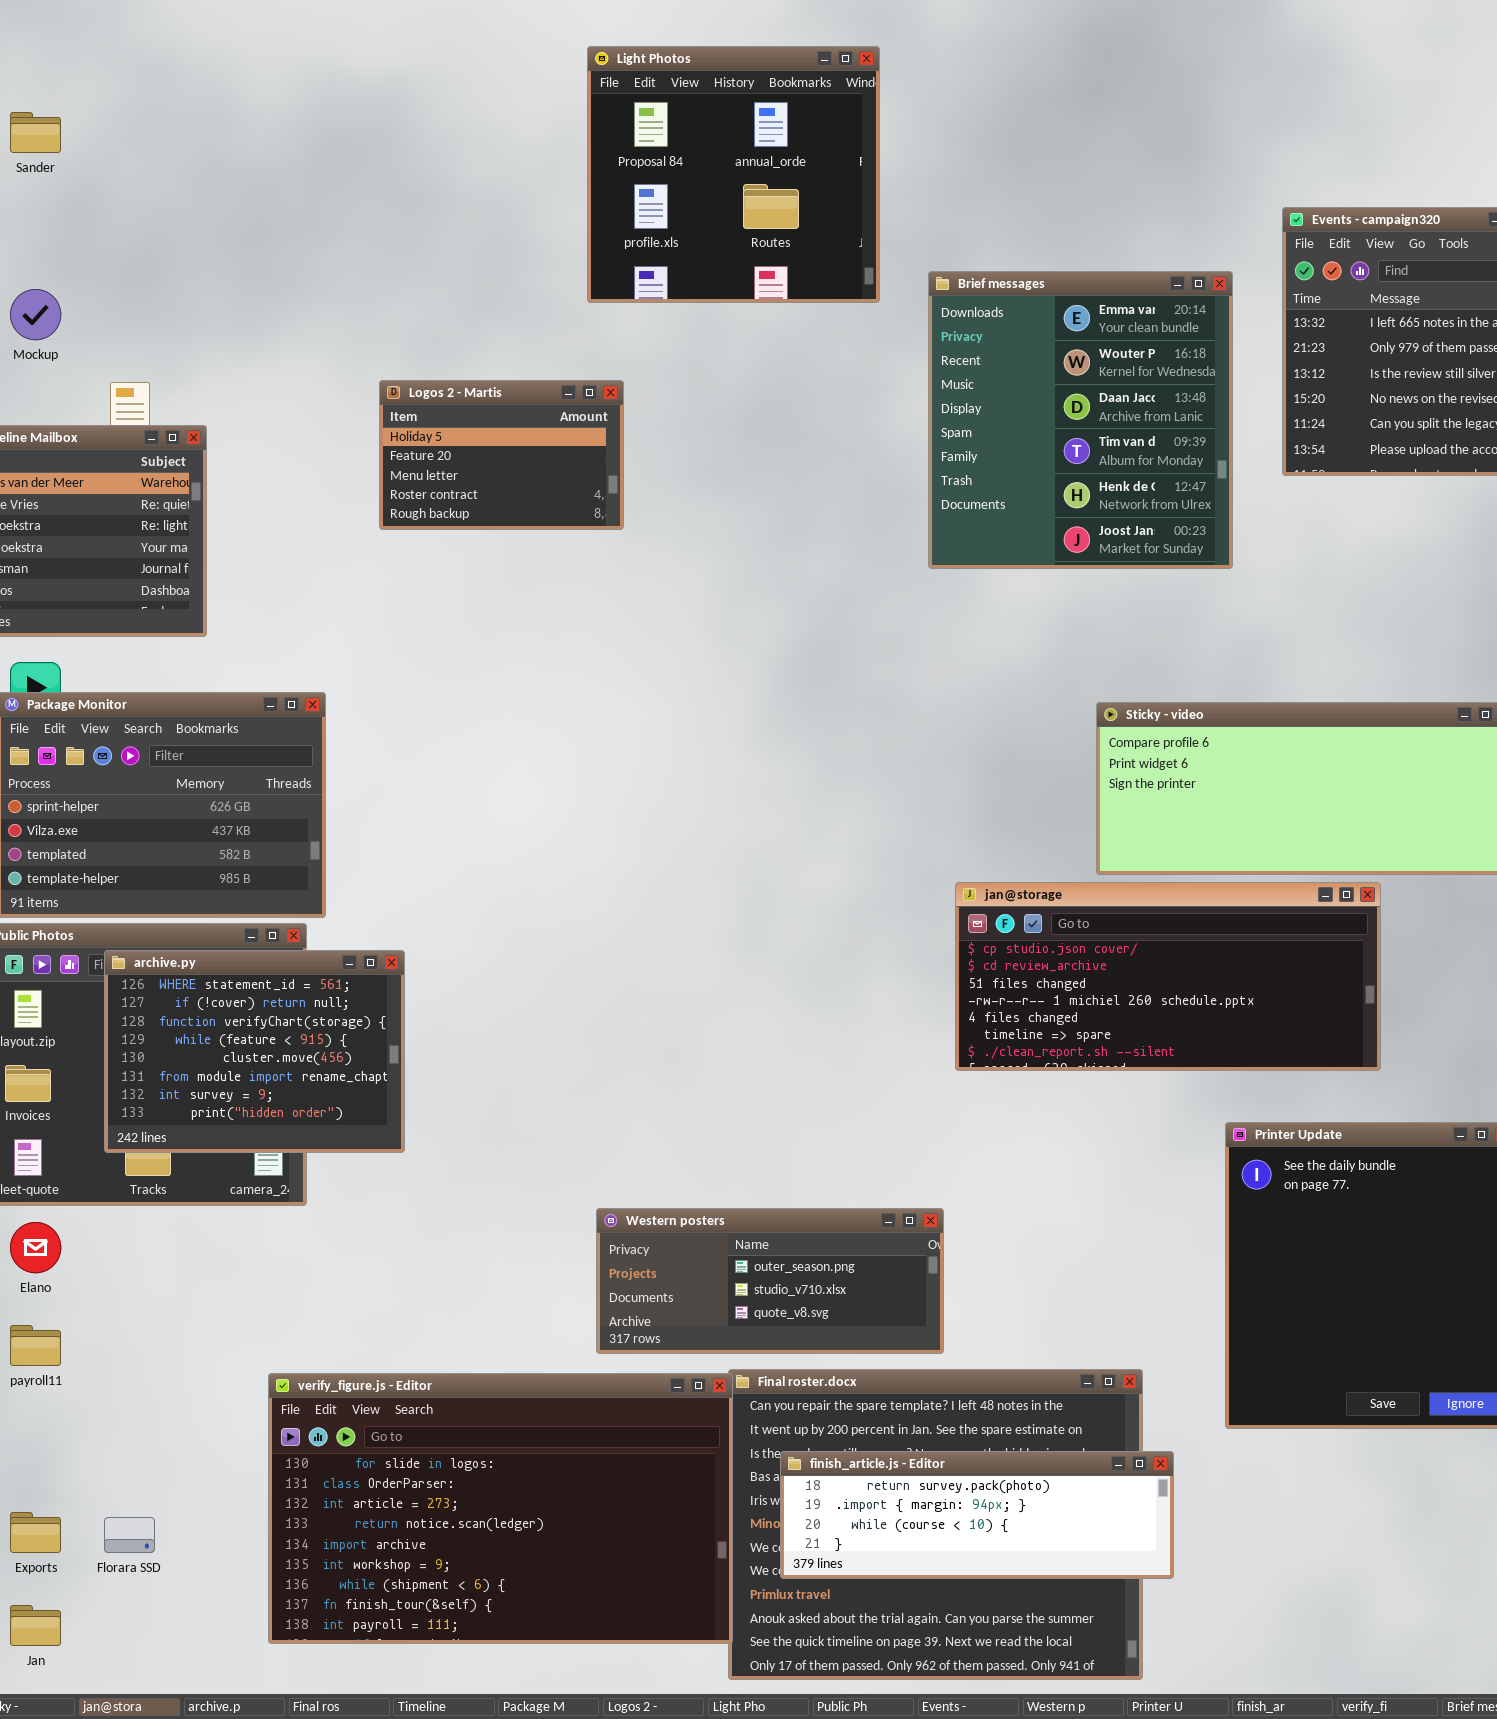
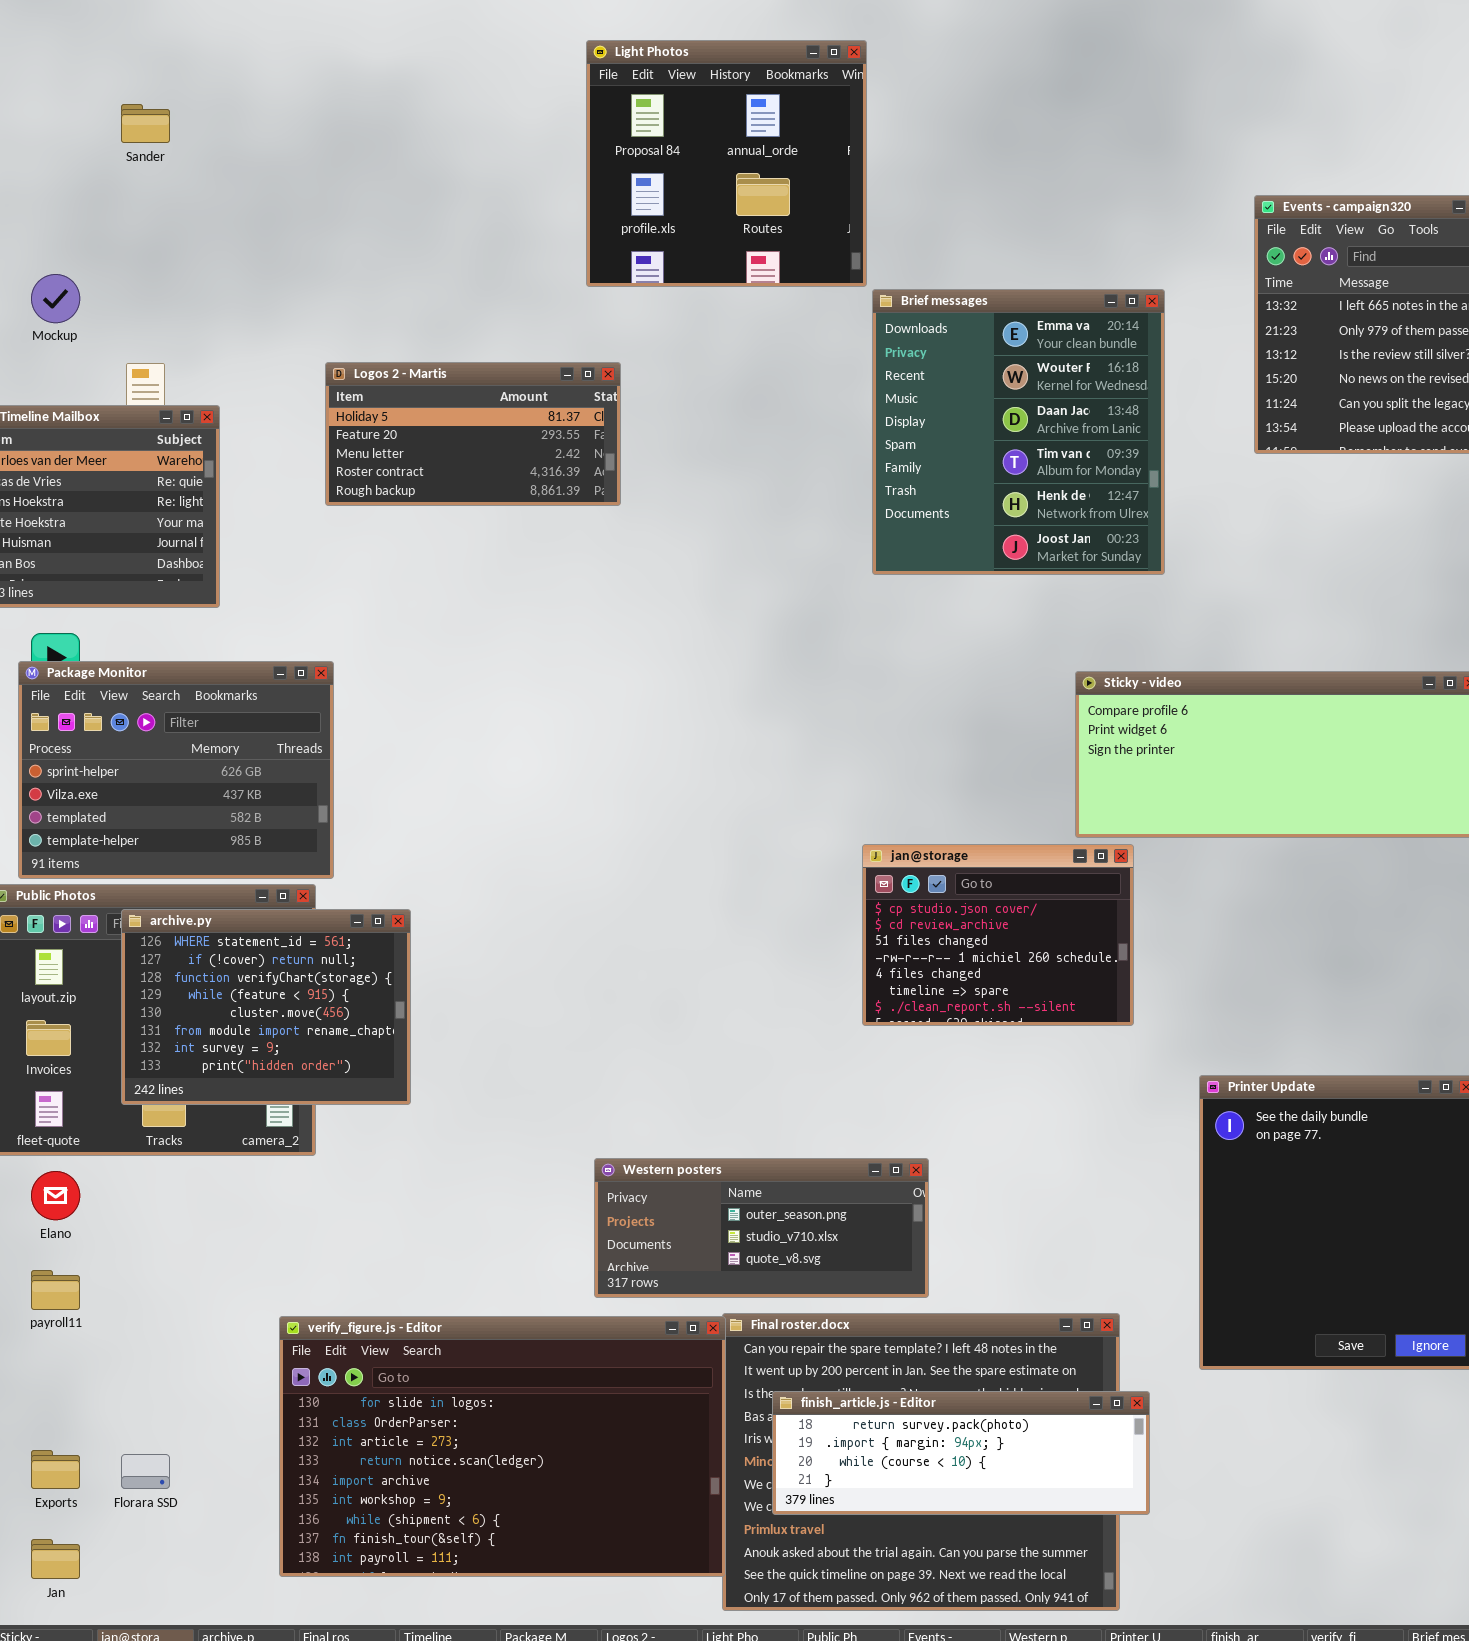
Sander: [10,112,61,153] -> [121,104,170,143], moved
Brief messages: [928,271,1233,569] -> [872,289,1165,575], moved
Logos 2 - Martis: [379,380,624,530] -> [325,362,621,506], resized
jan@storage: [955,882,1381,1071] -> [862,844,1134,1026], moved, resized

